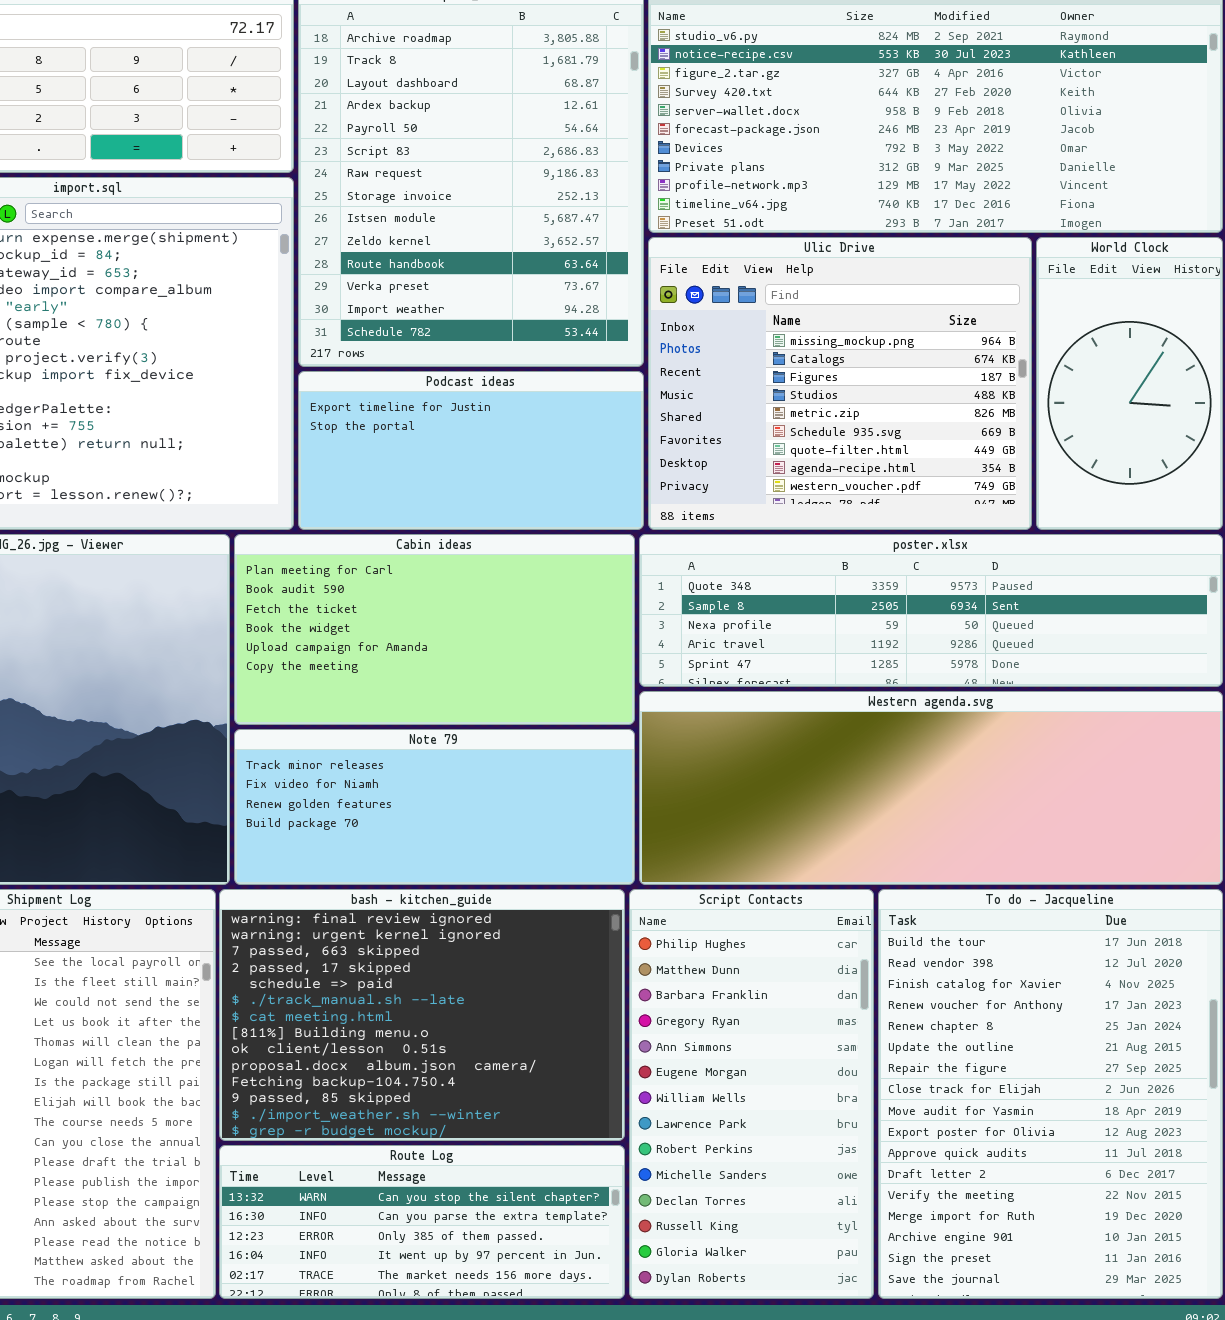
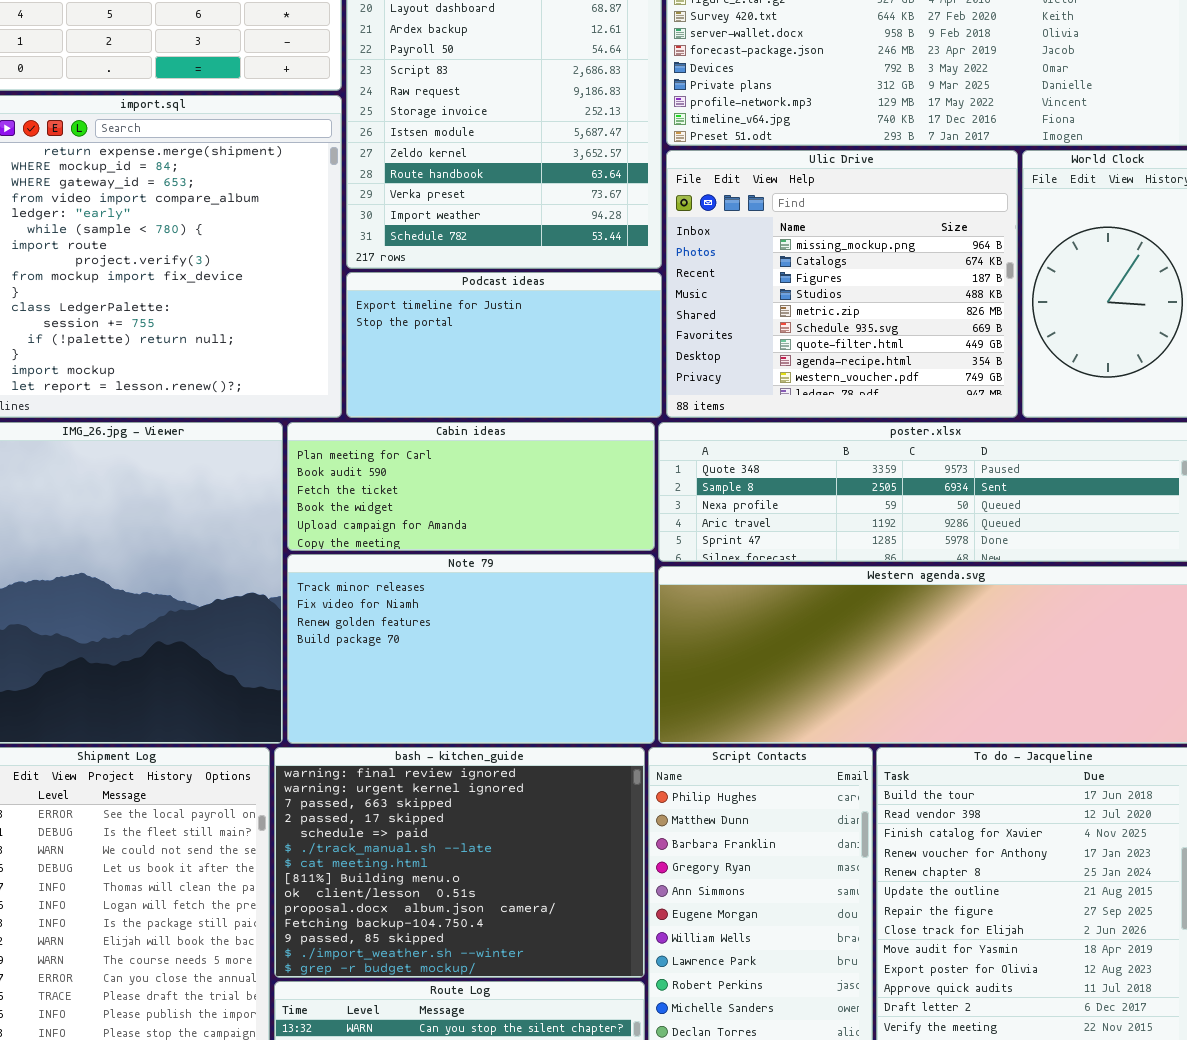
Cabin ideas: [234,534,635,725] -> [287,422,655,551], resized
Note 79: [234,729,635,885] -> [287,554,655,744], resized

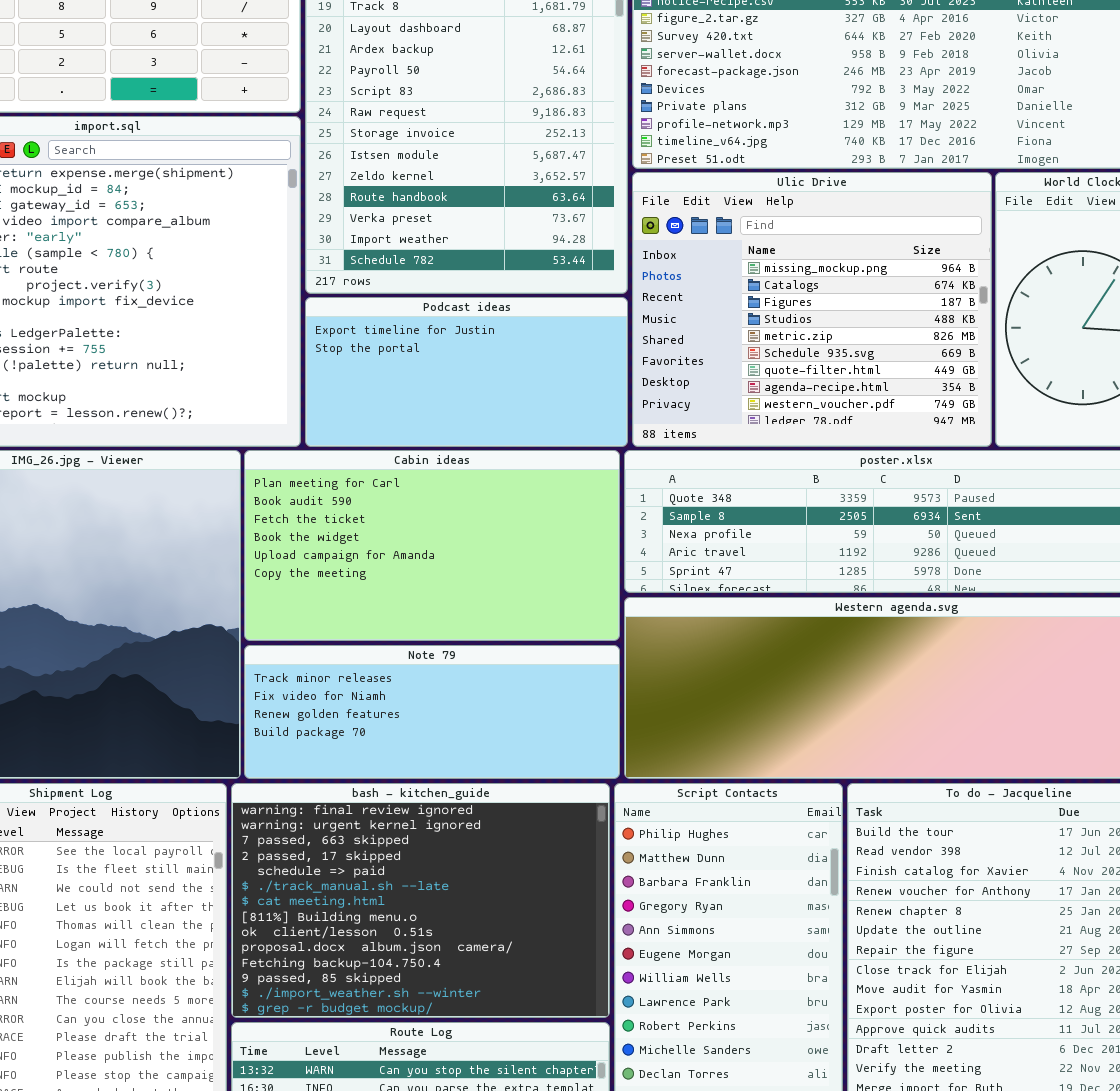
Cabin ideas: [287,422,655,551] -> [244,450,620,641], resized
Note 79: [287,554,655,744] -> [244,645,620,779], resized

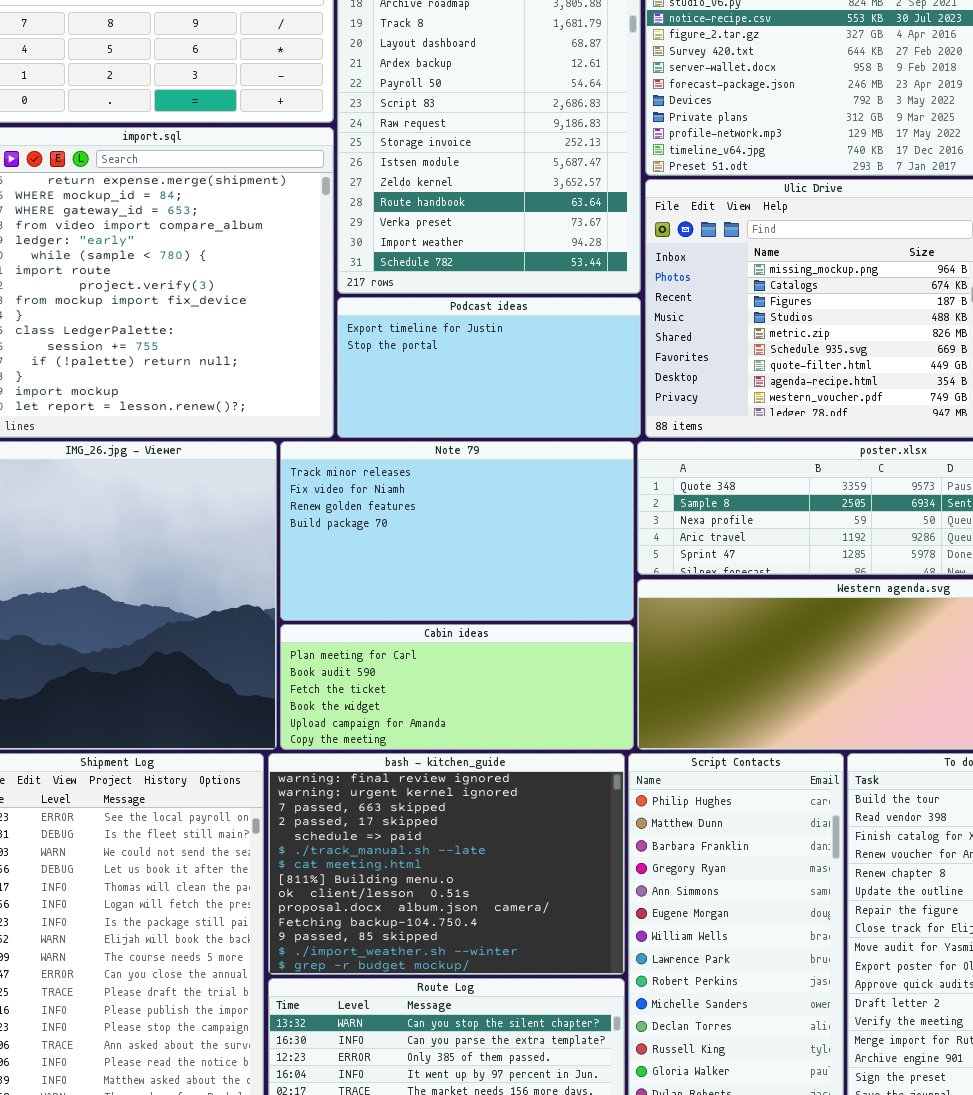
Cabin ideas: [244,450,620,641] -> [280,624,634,750], moved, resized
Note 79: [244,645,620,779] -> [280,441,634,621], moved, resized

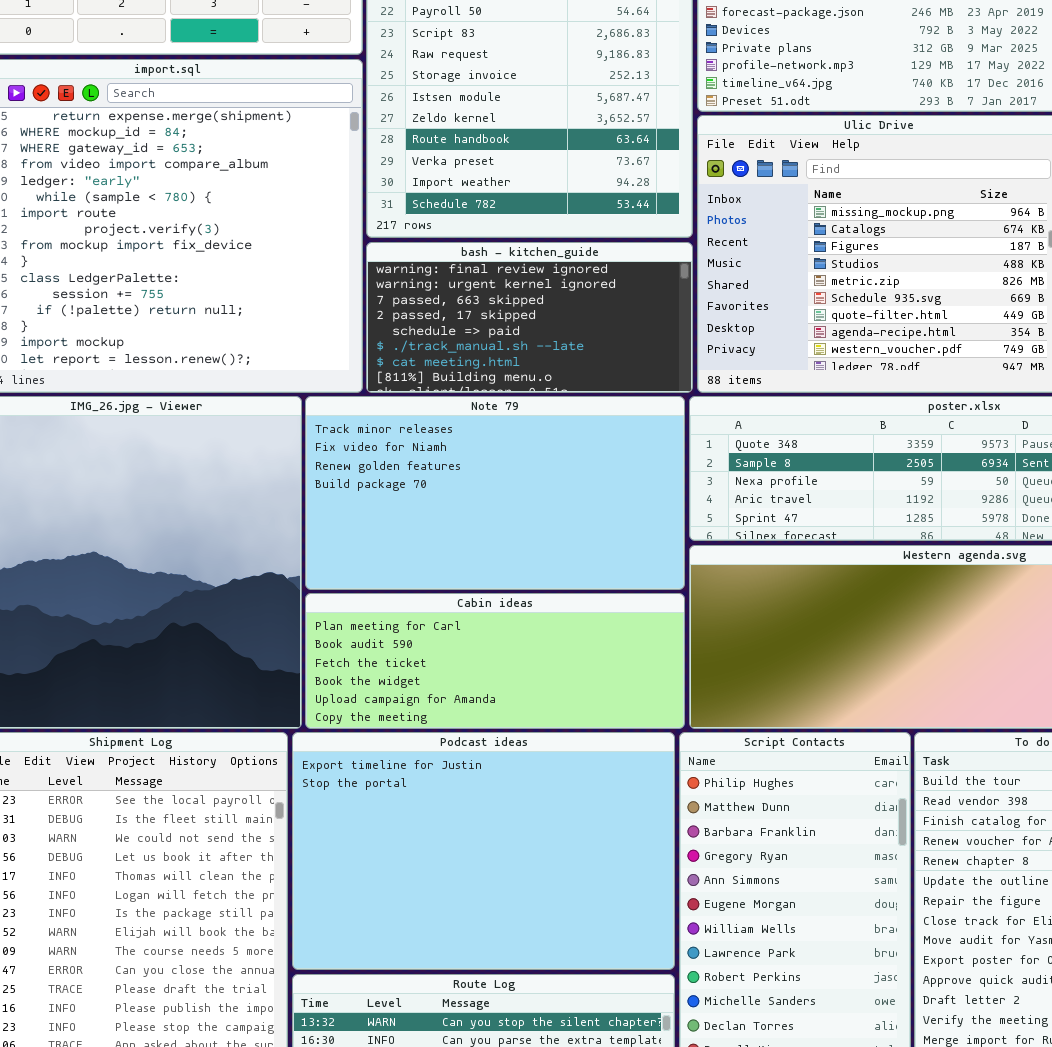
Podcast ideas: [337,297,641,438] -> [292,732,675,970], moved, resized
bash - kitchen_guide: [268,753,625,975] -> [366,242,693,393], moved, resized

